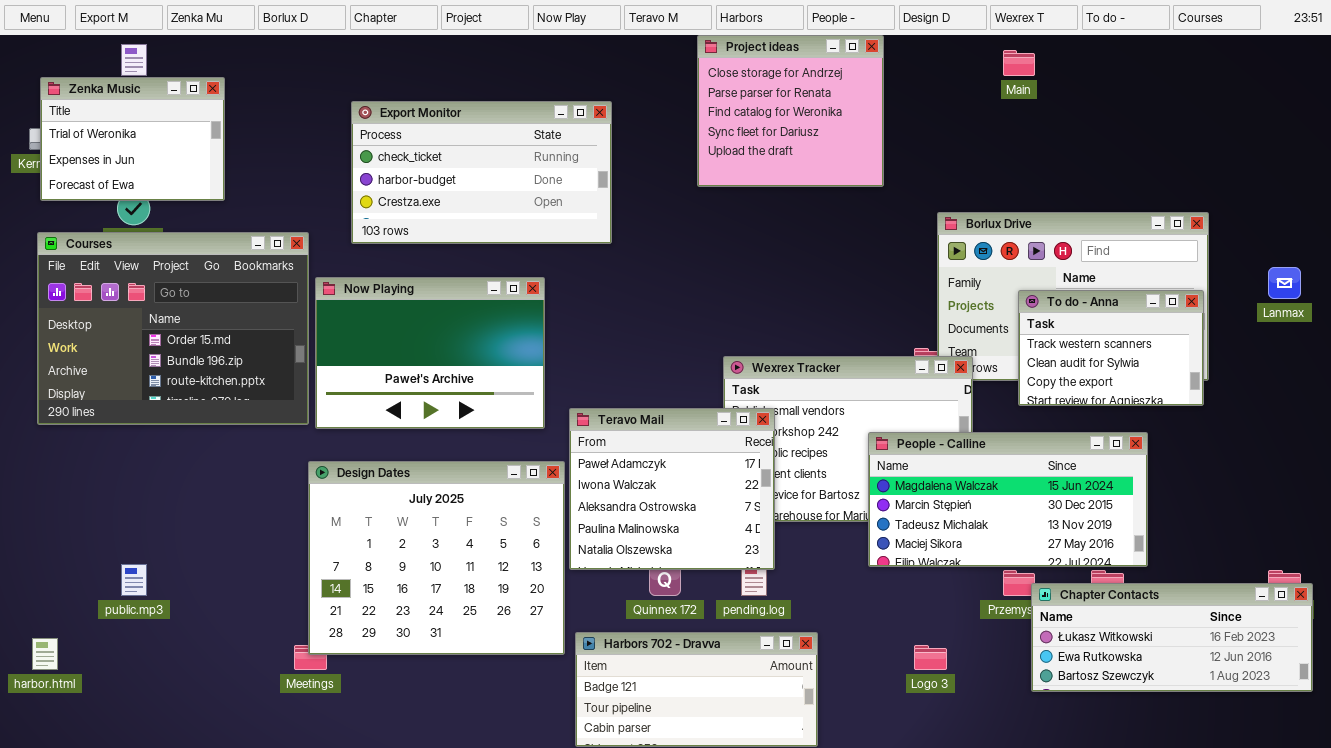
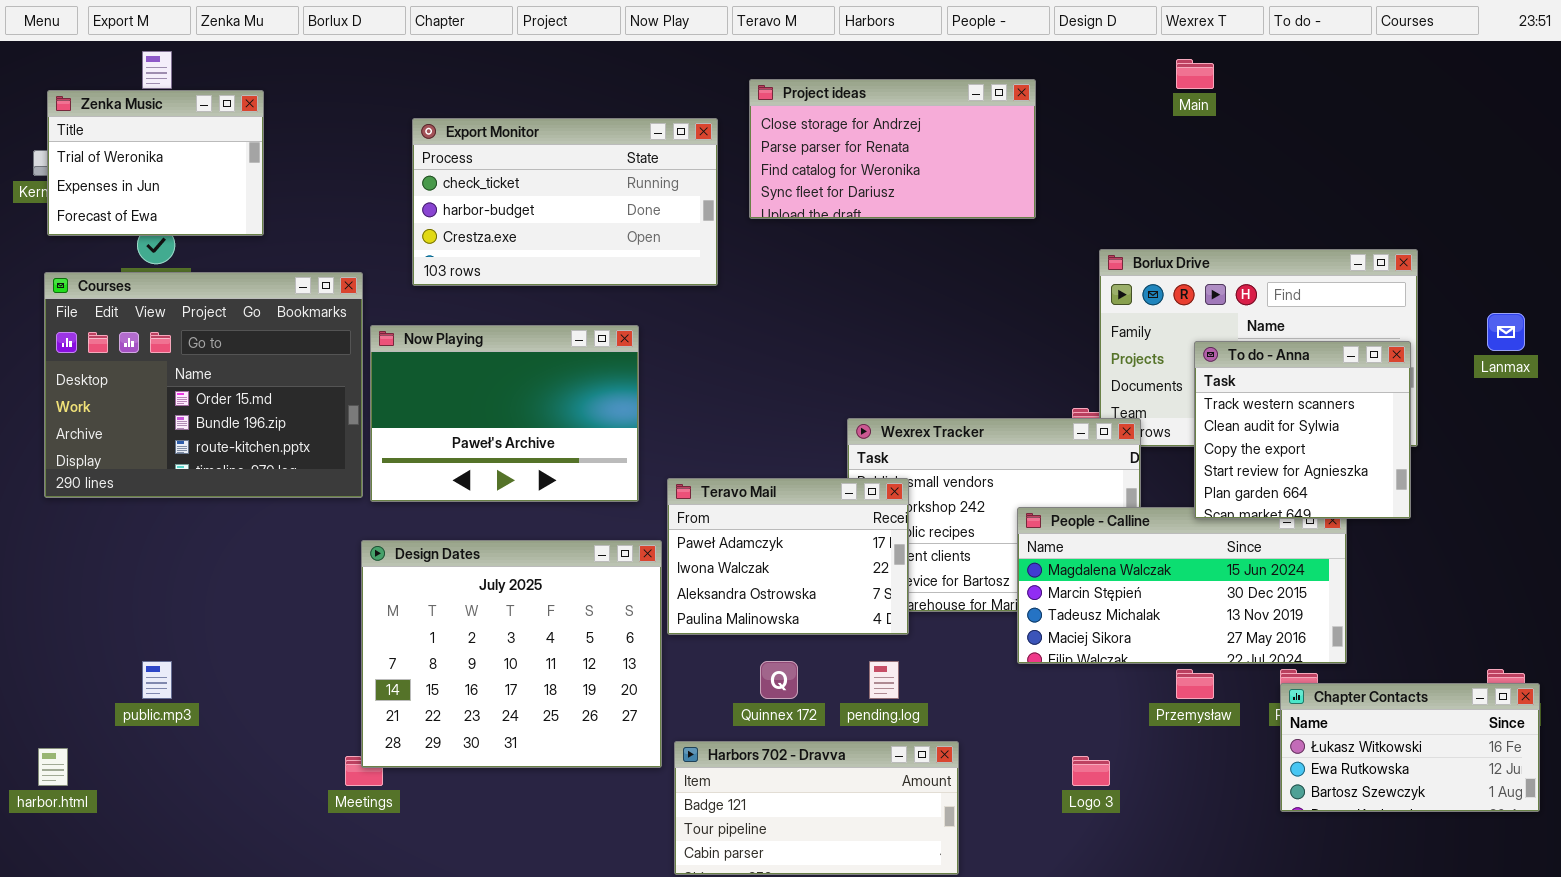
Project ideas: [697,35,884,187] -> [749,79,1036,219], resized
To do - Anna: [1018,290,1204,406] -> [1194,341,1411,519], resized
Teravo Mail: [569,408,775,570] -> [667,478,909,635], resized
Chapter Contacts: [1031,583,1313,692] -> [1280,683,1540,812], resized

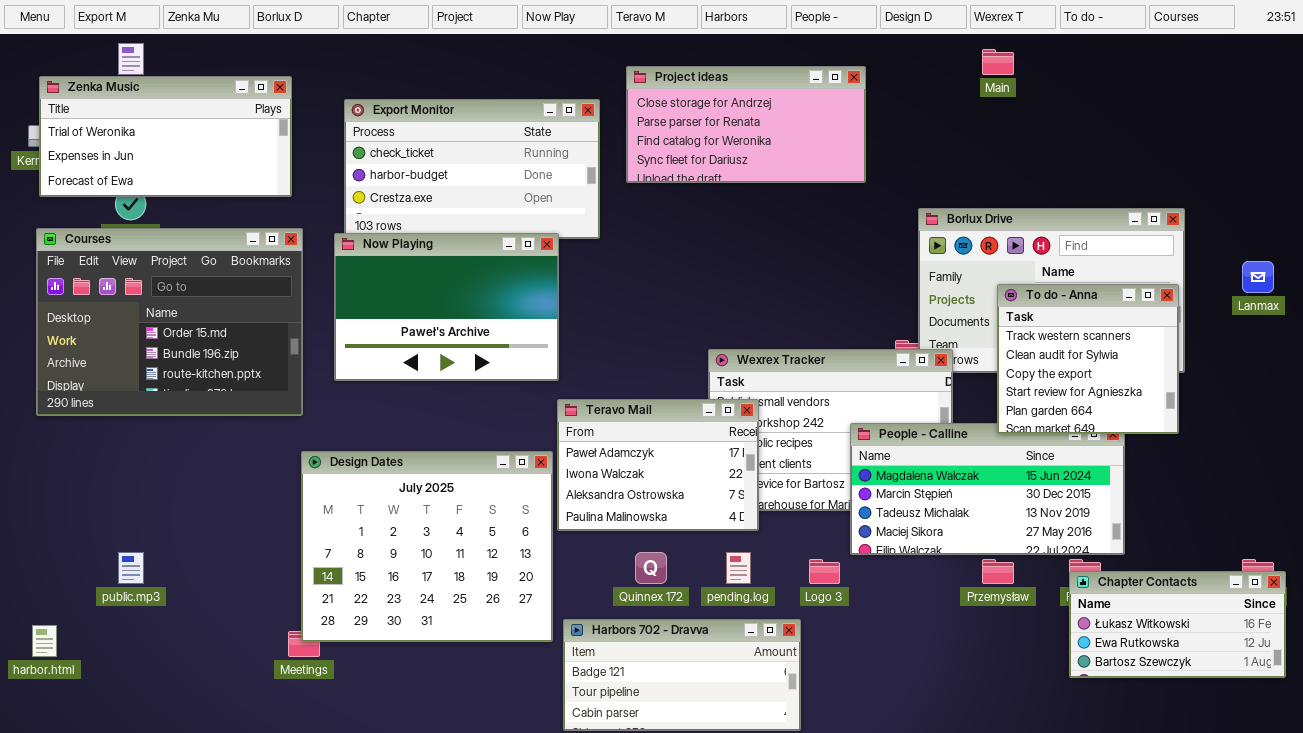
Zenka Music: [47,90,264,236] -> [39,76,292,197], resized
Now Playing: [370,325,639,502] -> [334,233,559,381], moved
Logo 3: [1072,756,1110,786] -> [809,559,840,584], moved

